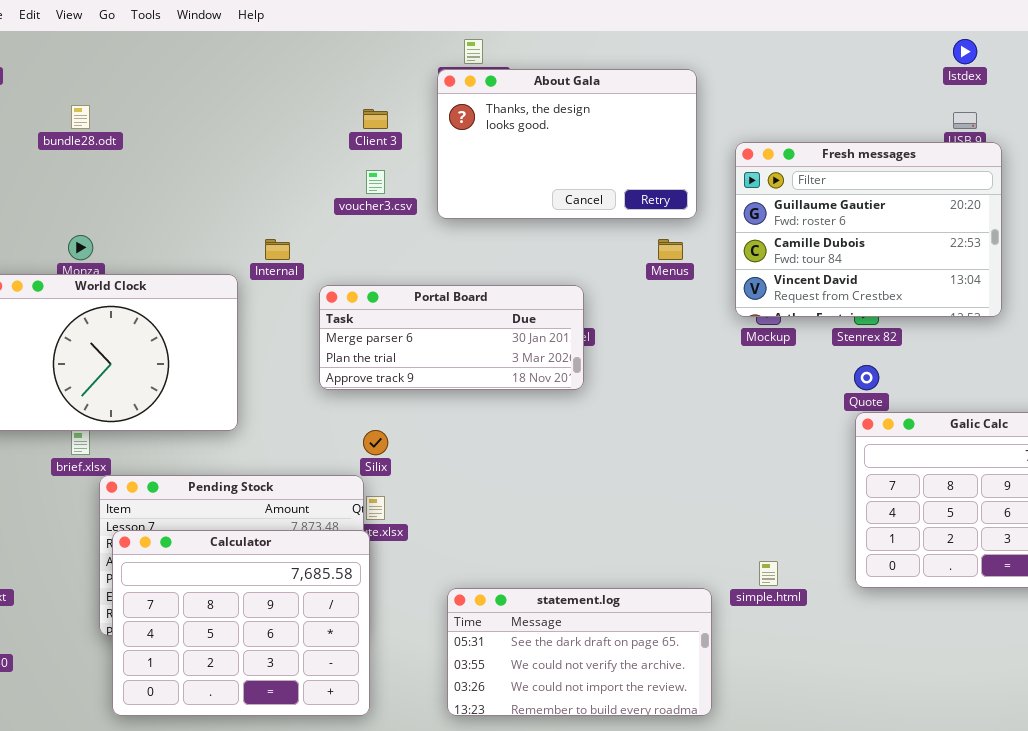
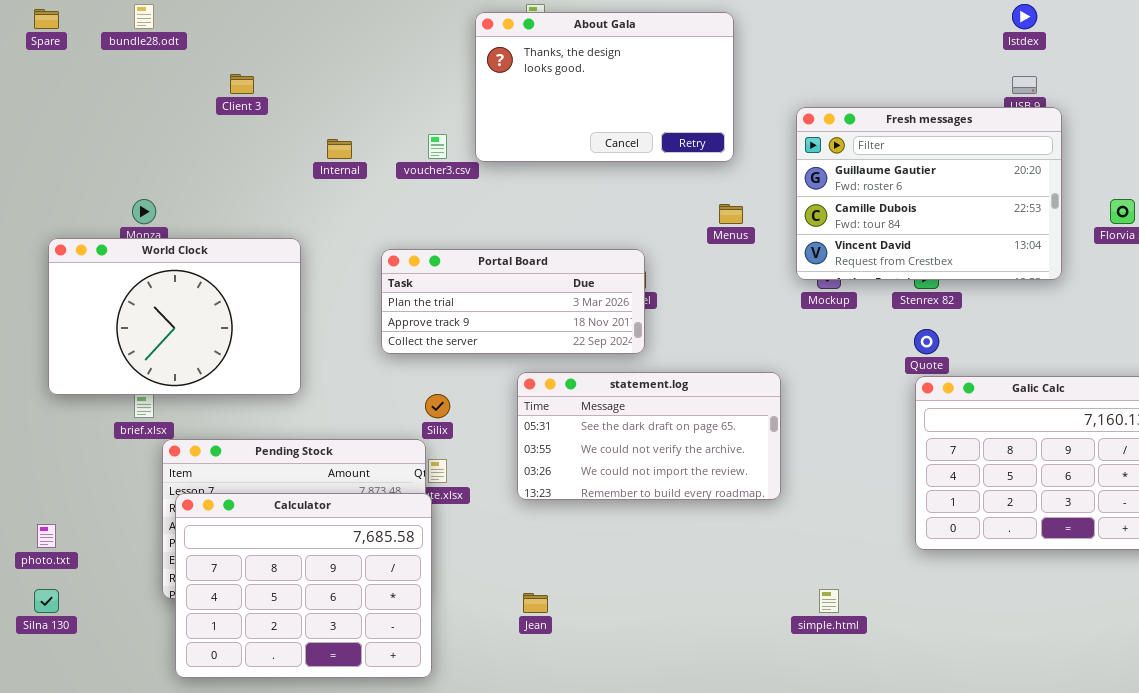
About Gala: [437,69,697,219] -> [475,12,734,162], moved
bundle28.odt: [71,105,90,129] -> [134,4,154,29], moved
Client 3: [363,109,388,129] -> [230,74,254,94], moved
Internal: [265,239,290,260] -> [327,139,352,159], moved
Portal Board: [319,285,584,390] -> [381,249,645,354], scrolled down 1 row
simple.html: [759,561,778,586] -> [819,589,839,613], moved
statement.log: [447,588,712,716] -> [517,372,781,500], moved

